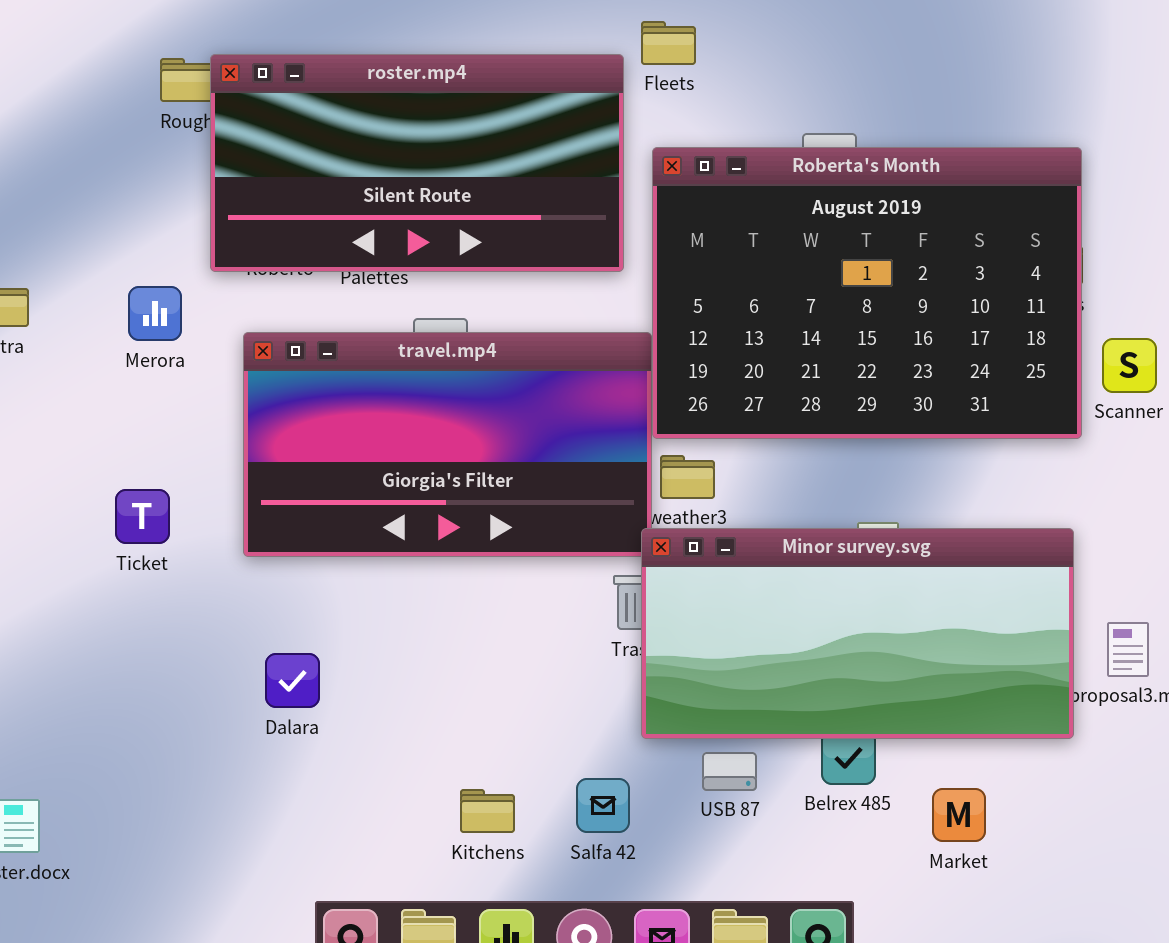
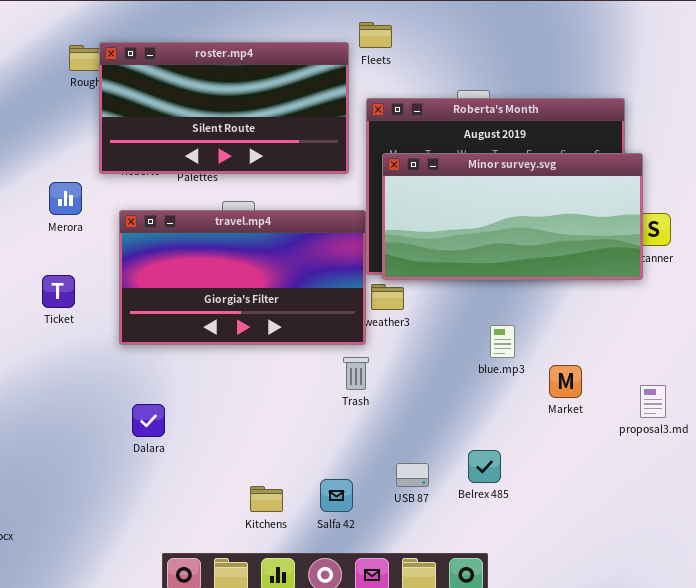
Ticket: [115,489,170,544] -> [42,275,75,308], moved
Minor survey.svg: [641,528,1074,739] -> [382,153,643,280], moved
Market: [932,788,986,842] -> [549,365,582,398], moved

